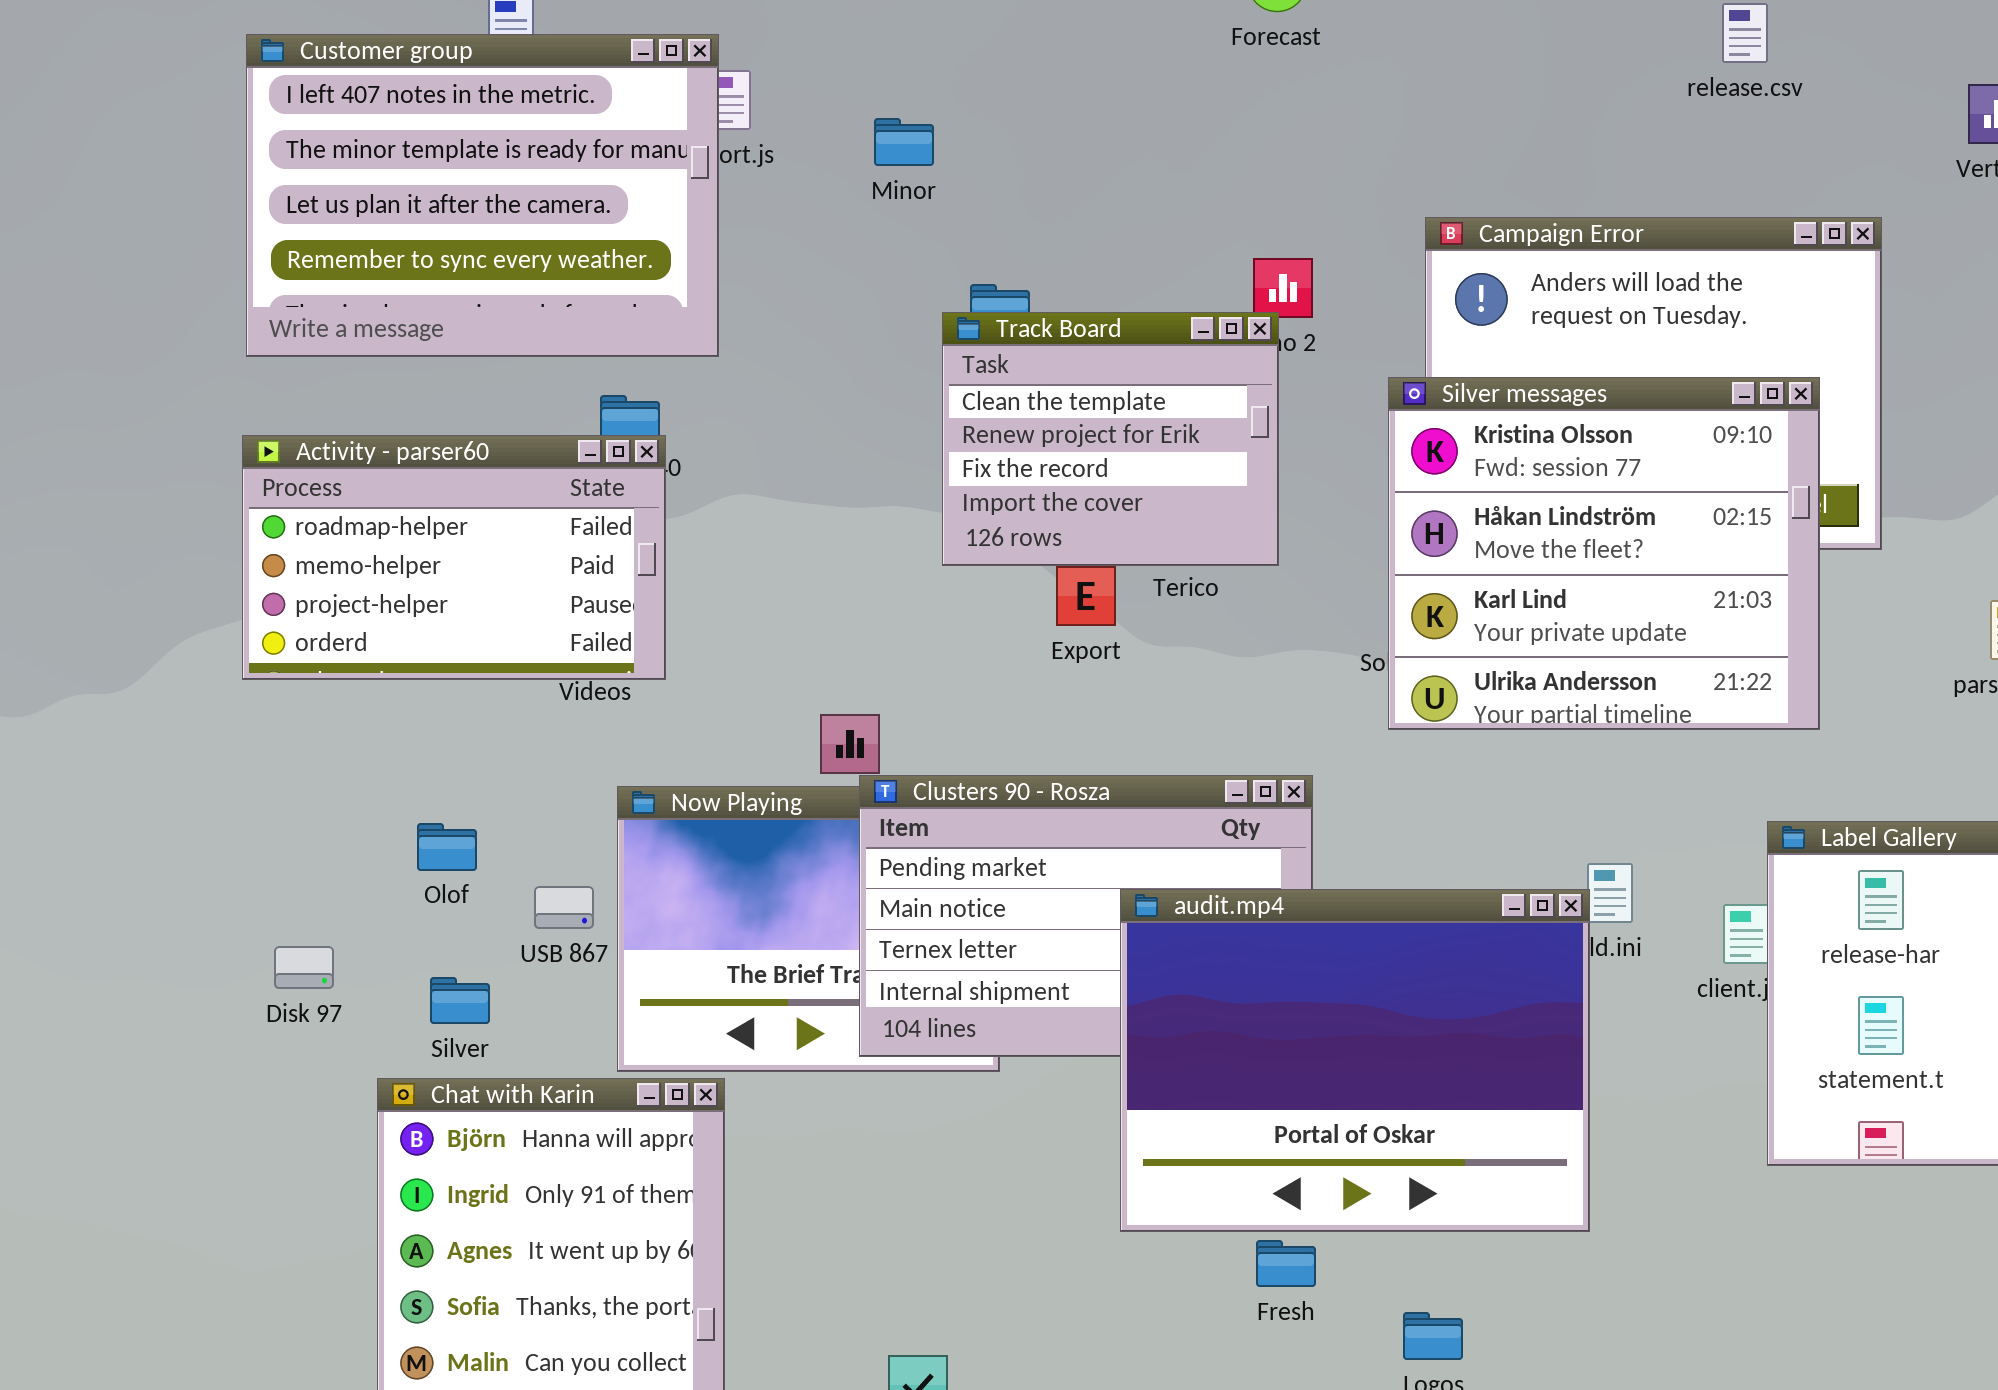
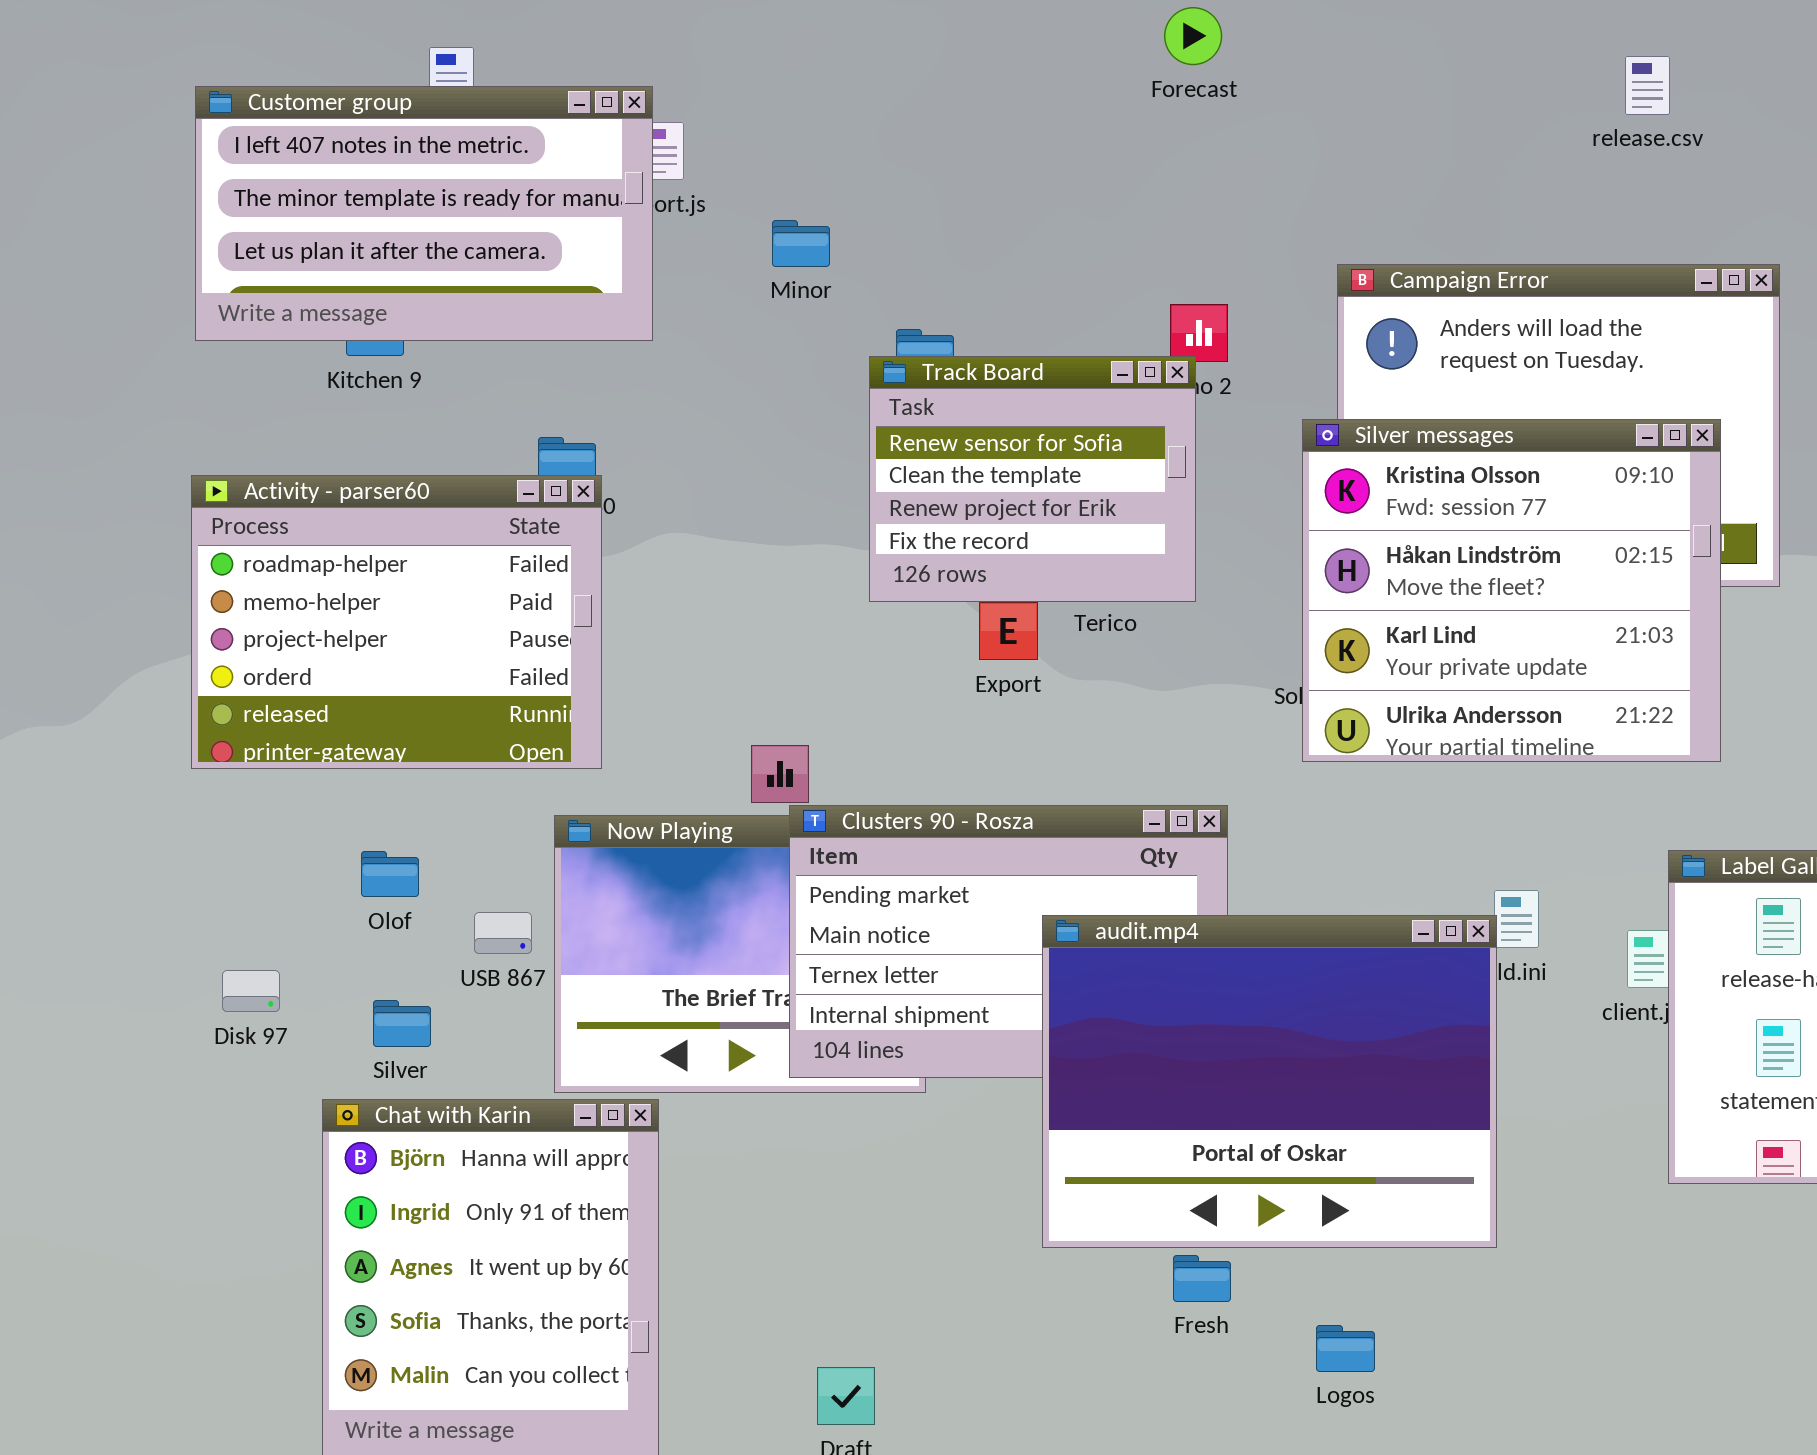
Customer group: [246,34,719,357] -> [195,86,653,341], resized
Minor: [874,118,934,166] -> [772,220,830,267], moved
Track Board: [942,312,1279,566] -> [869,356,1196,602], scrolled up 1 row
Activity - parser60: [242,435,666,680] -> [191,475,602,769], resized

